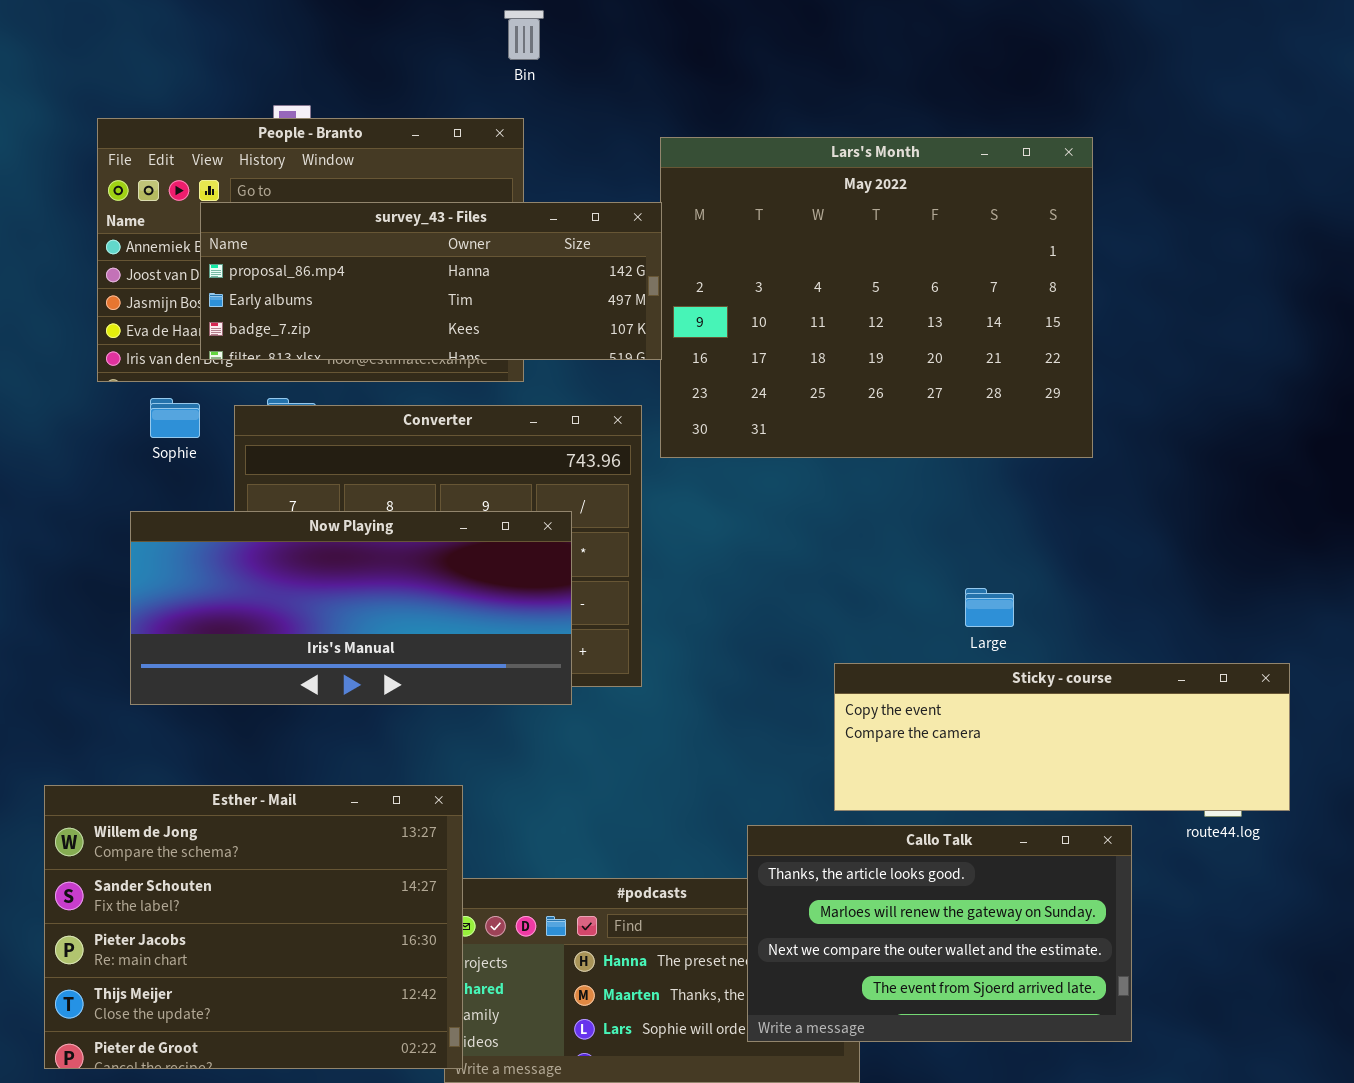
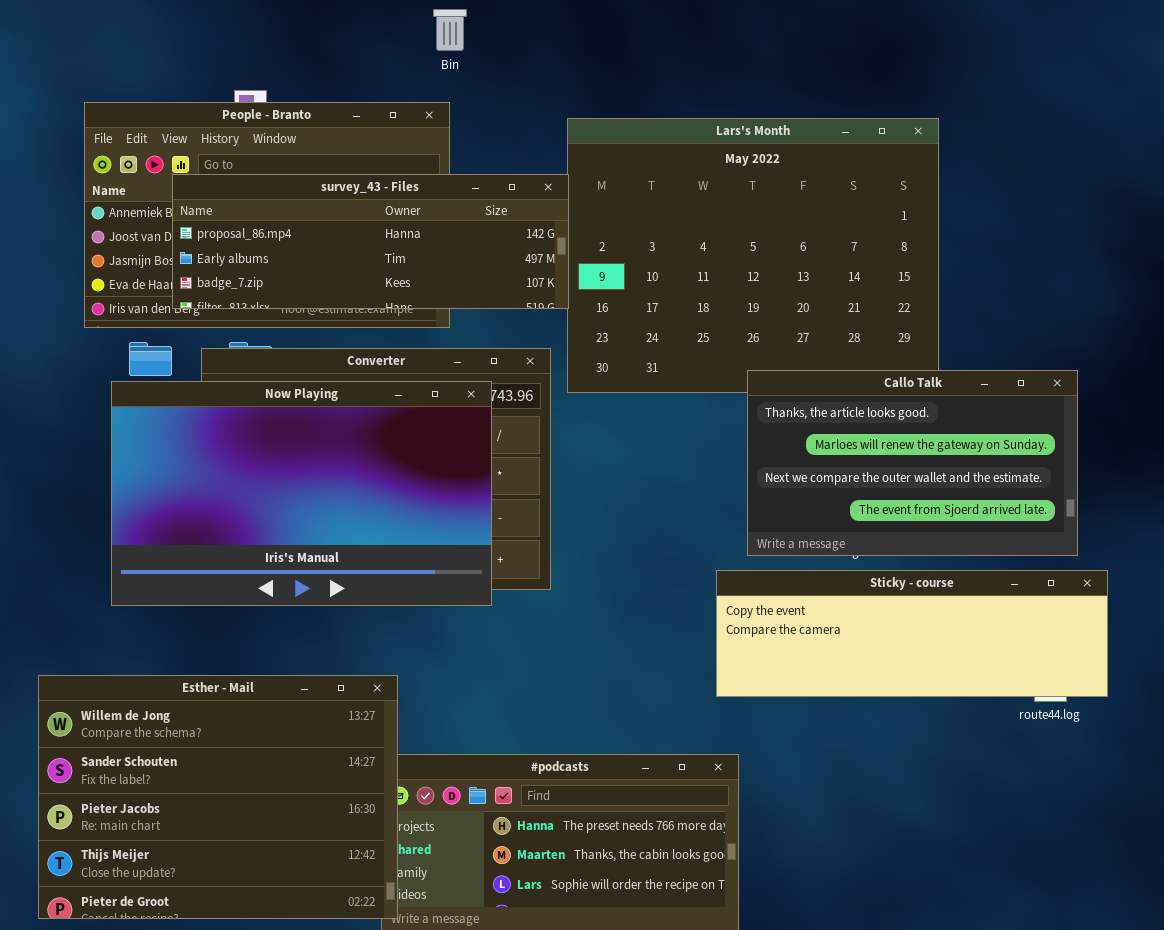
Now Playing: [130,511,572,705] -> [111,381,492,606], resized
Callo Talk: [747,825,1132,1042] -> [747,370,1078,556], moved

